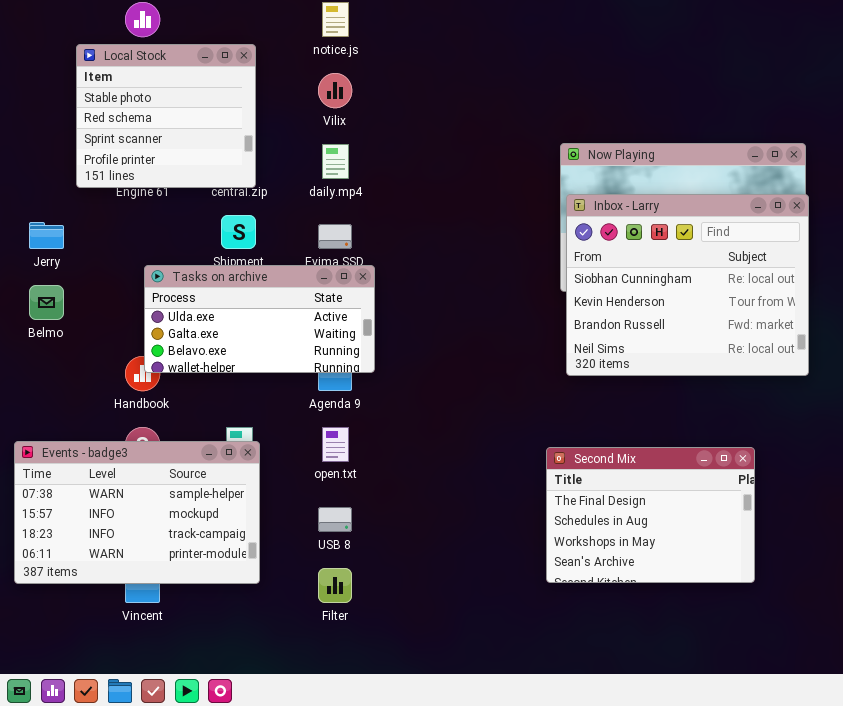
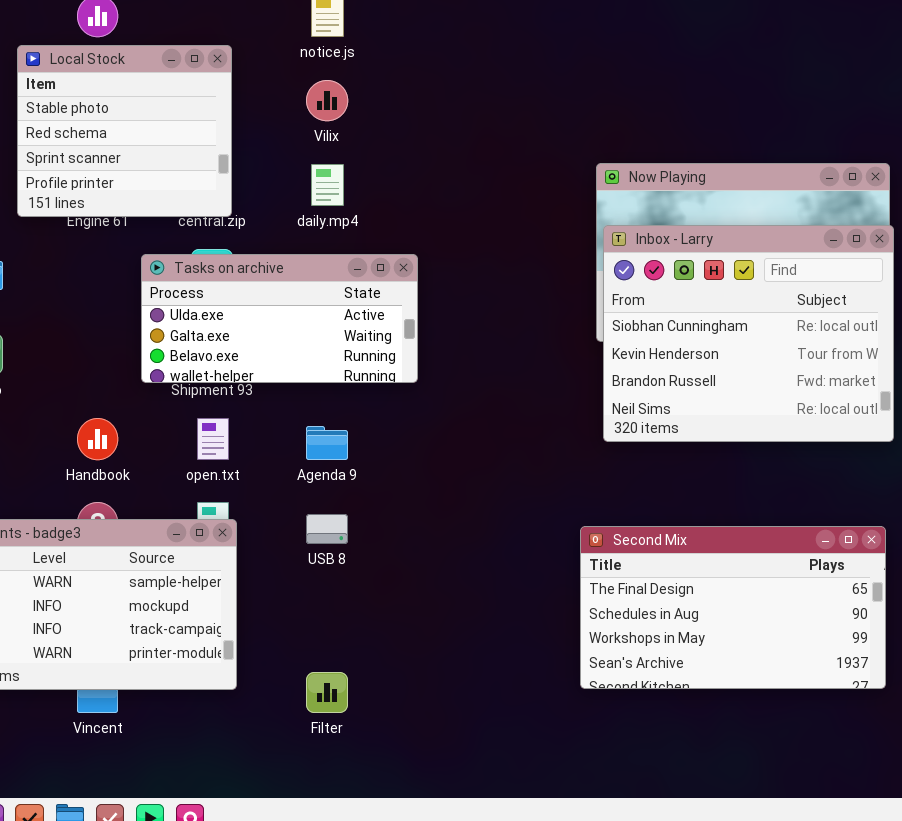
Tasks on archive: [144,265,375,373] -> [141,254,418,383], moved
open.txt: [322,427,349,462] -> [197,418,229,460], moved
Second Mix: [546,447,755,583] -> [580,526,886,689], resized
USB 8: [318,507,352,532] -> [306,514,348,544], moved

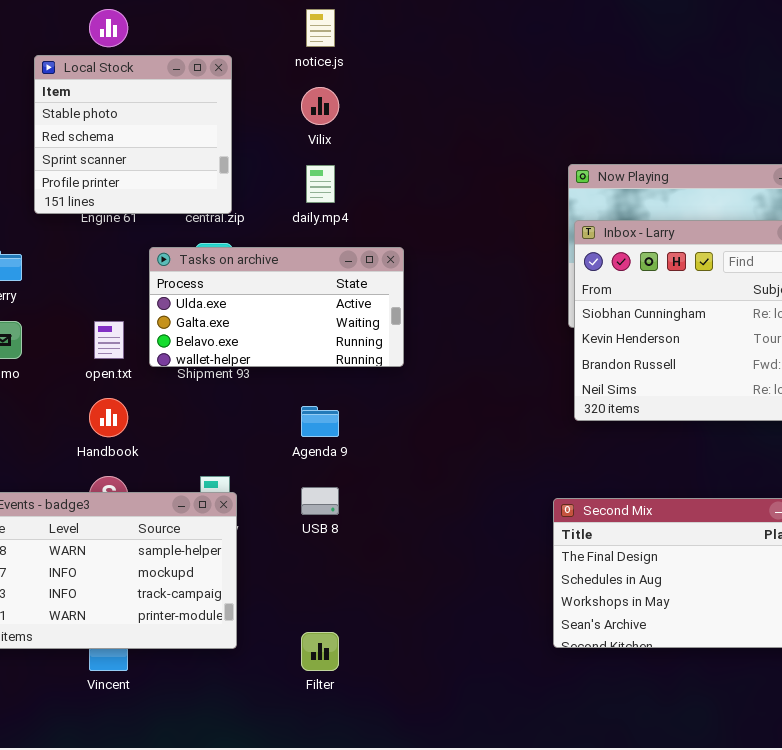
open.txt: [197,418,229,460] -> [94,321,124,359], moved

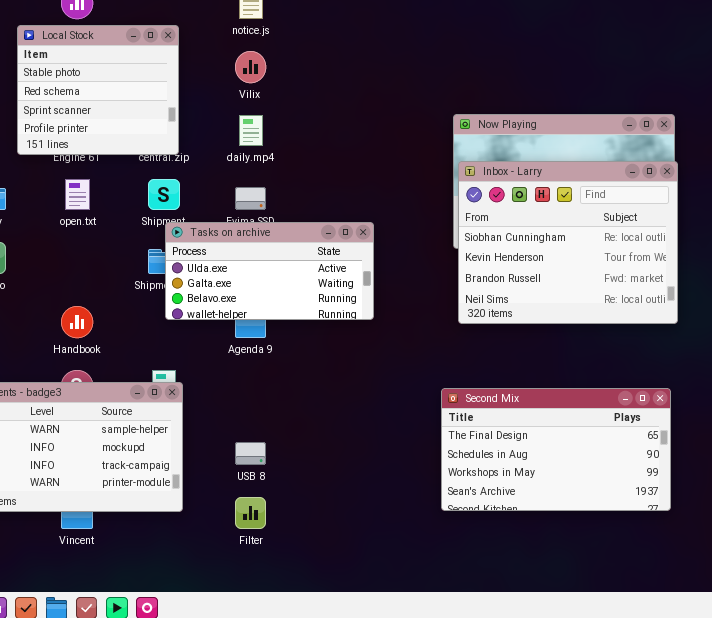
Tasks on archive: [149,247,404,367] -> [165,222,374,320], moved
open.txt: [94,321,124,359] -> [65,179,90,210], moved
USB 8: [301,487,339,515] -> [235,442,266,465], moved

